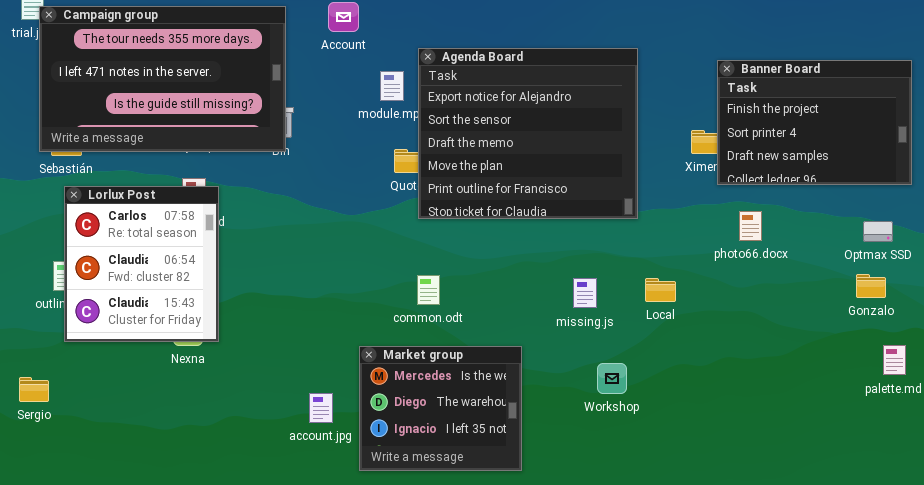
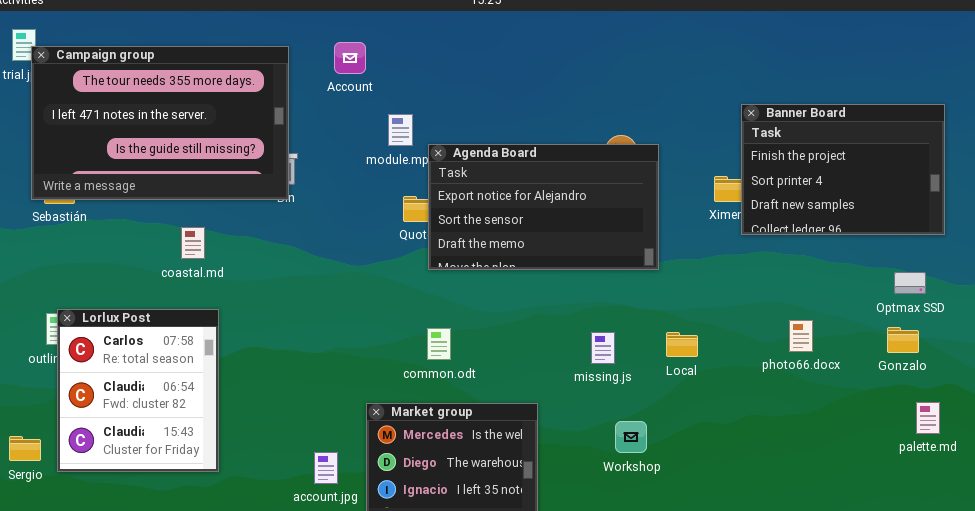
Agenda Board: [418,48,638,219] -> [428,144,659,270], resized
Lorlux Post: [64,186,219,342] -> [57,309,219,472], moved
photo66.docx: [739,211,762,241] -> [789,320,813,352], moved

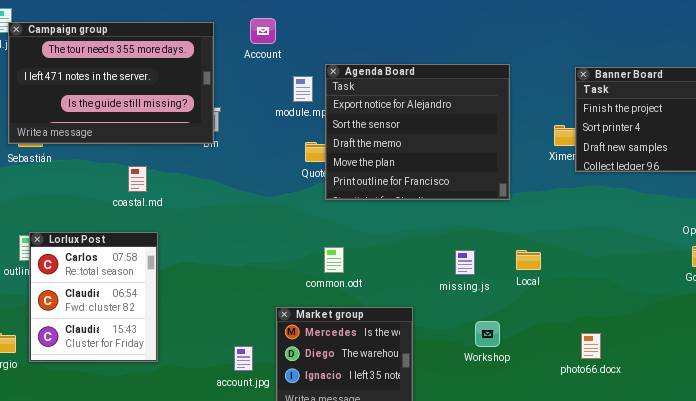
Agenda Board: [428,144,659,270] -> [325,64,510,200], resized
photo66.docx: [789,320,813,352] -> [581,333,601,359], moved

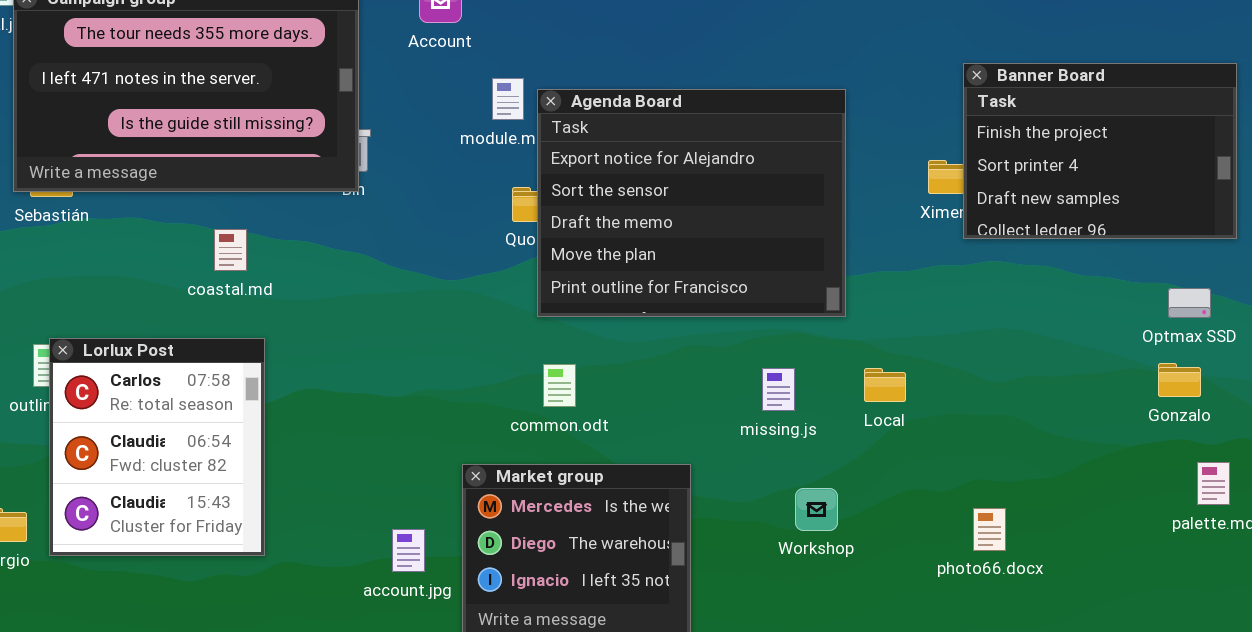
Agenda Board: [325,64,510,200] -> [537,89,846,317], moved

